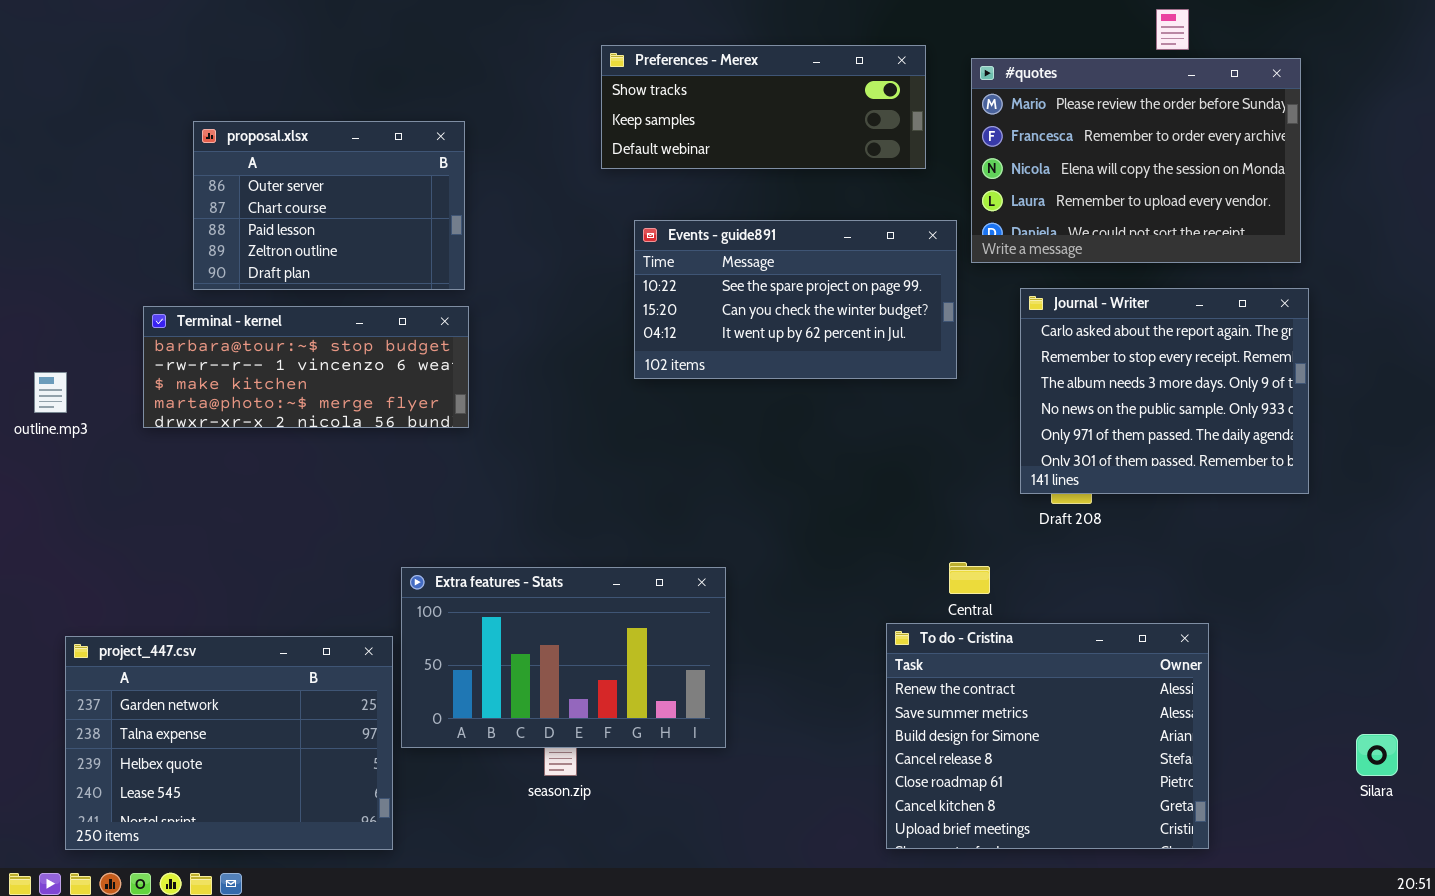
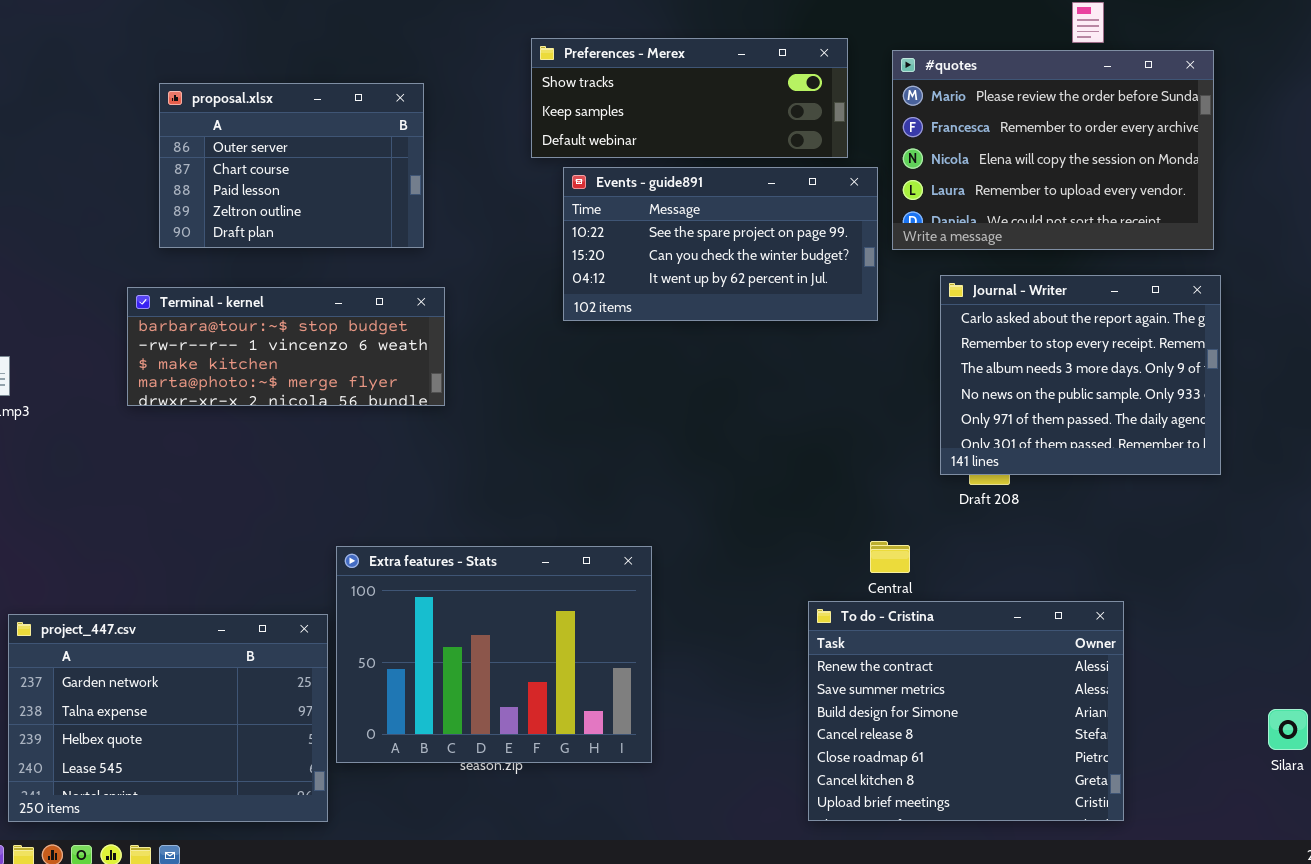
proposal.xlsx: [193,121,465,290] -> [159,83,424,248], moved
Events - guide891: [634,220,957,379] -> [563,167,878,321], moved
Terminal - kernel: [143,306,469,428] -> [127,287,445,406], moved
Extra features - Stats: [401,567,726,748] -> [336,546,652,763], resized

